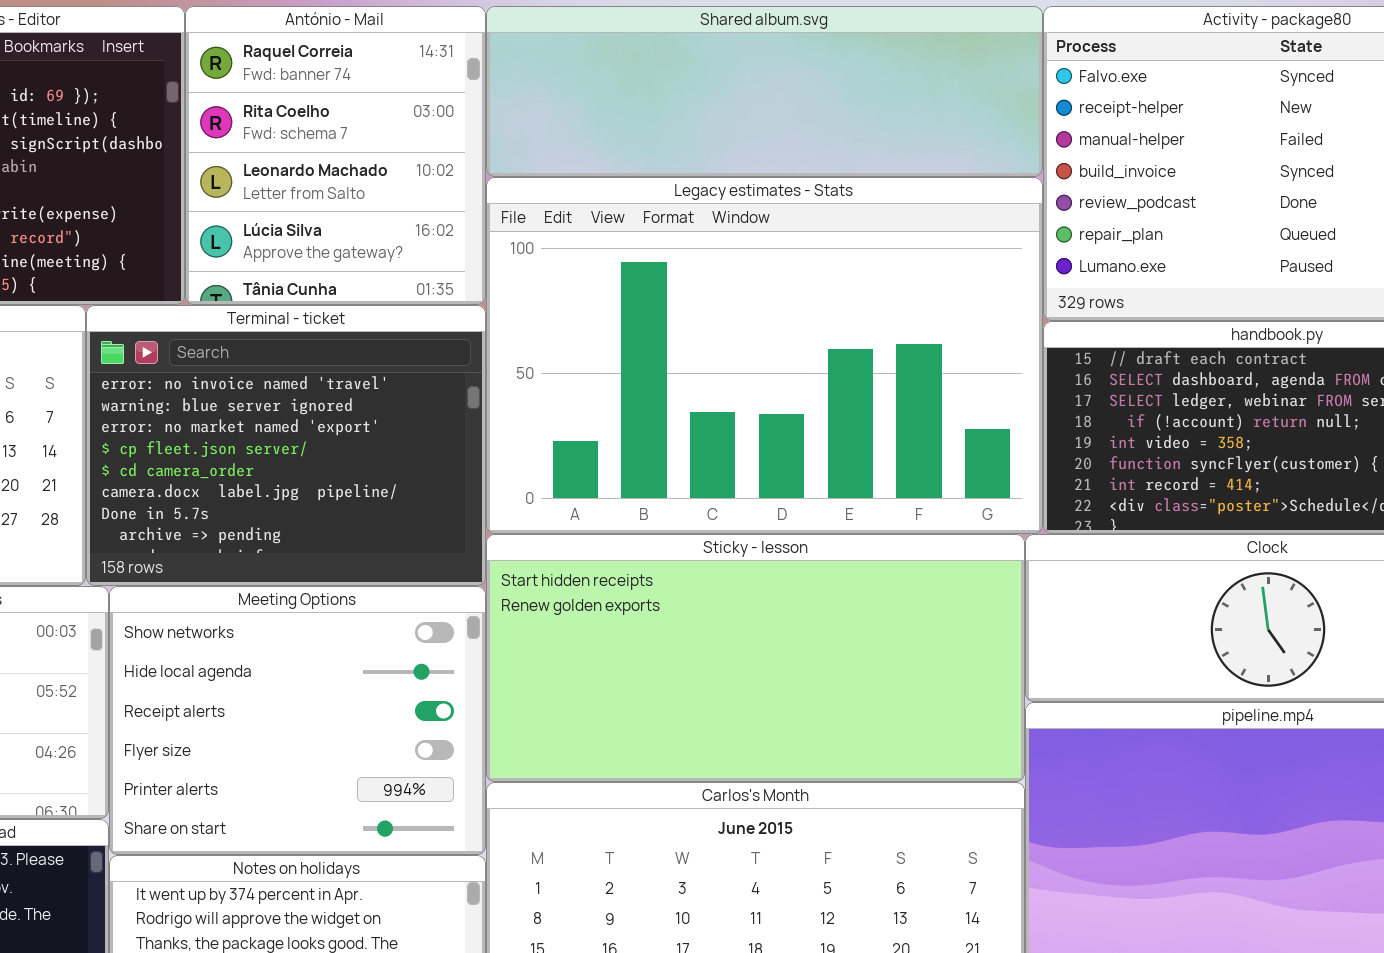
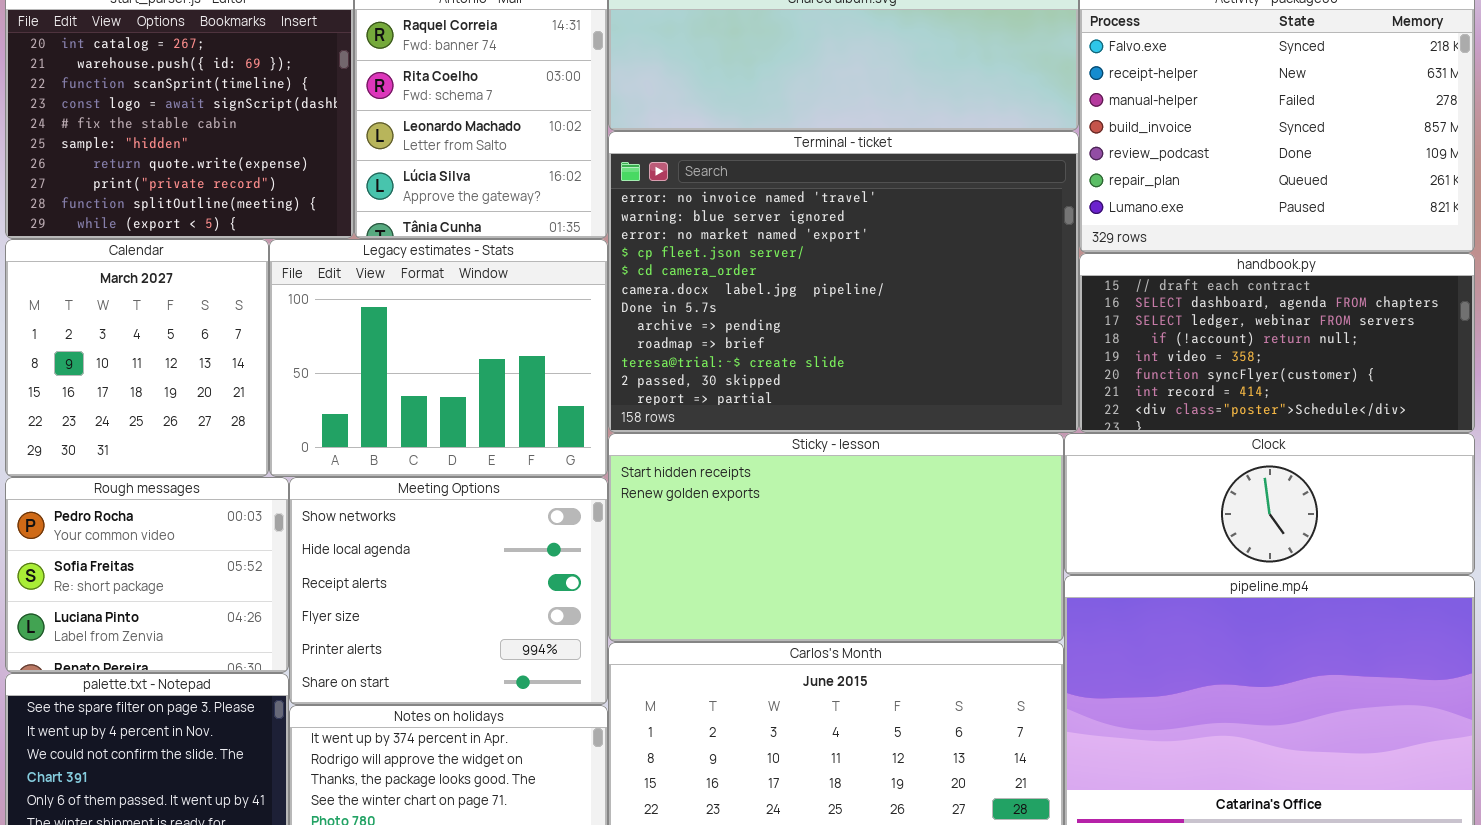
Legacy estimates - Stats: [486,177,1043,534] -> [269,239,608,477], moved, resized
Terminal - ticket: [86,305,486,586] -> [608,131,1079,433], moved, resized

